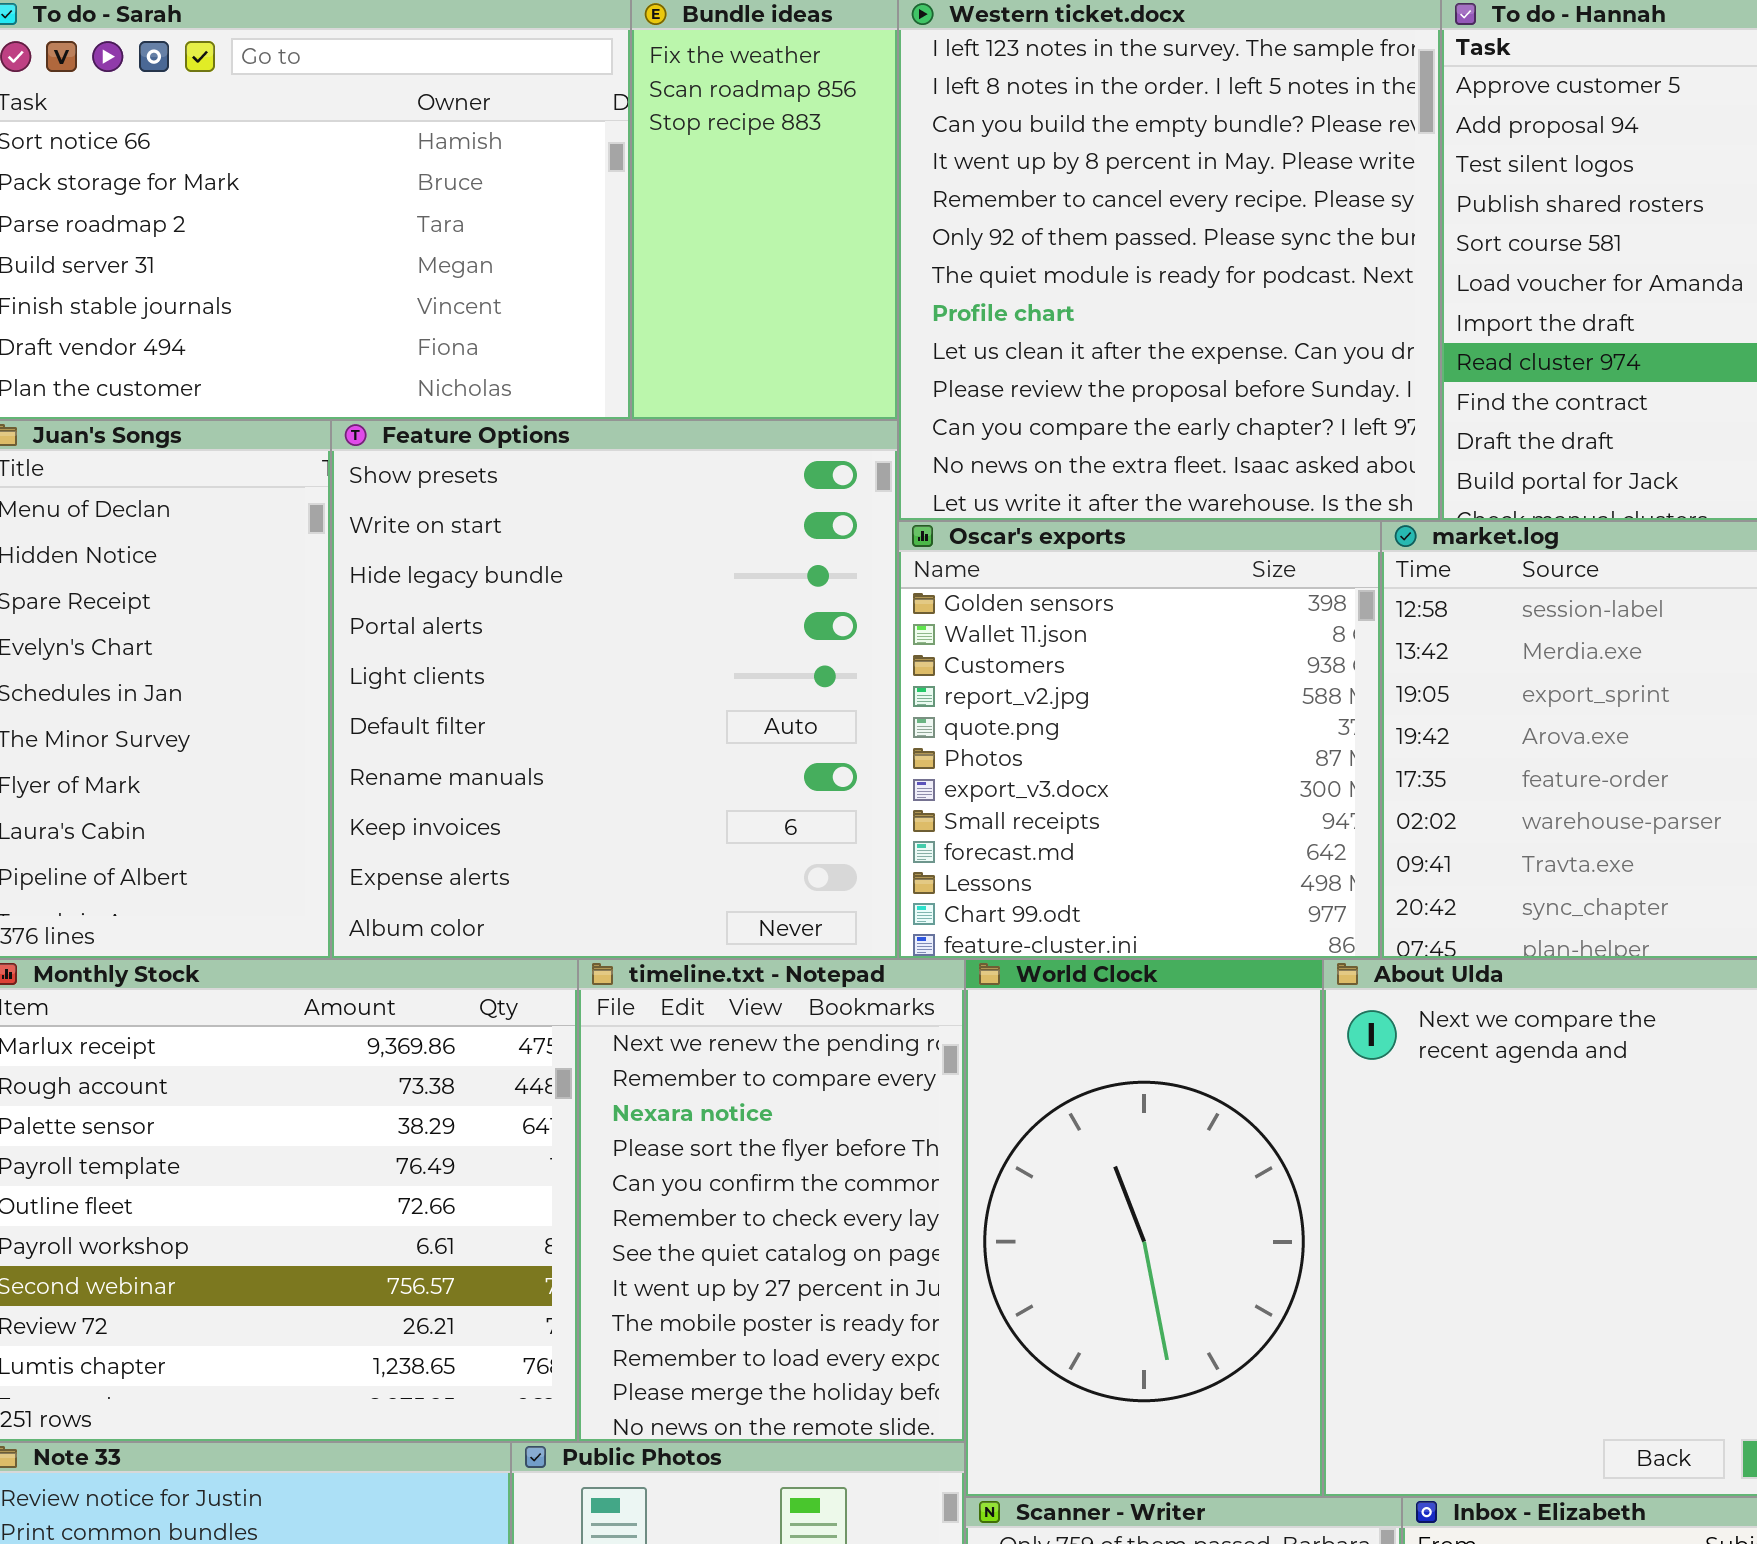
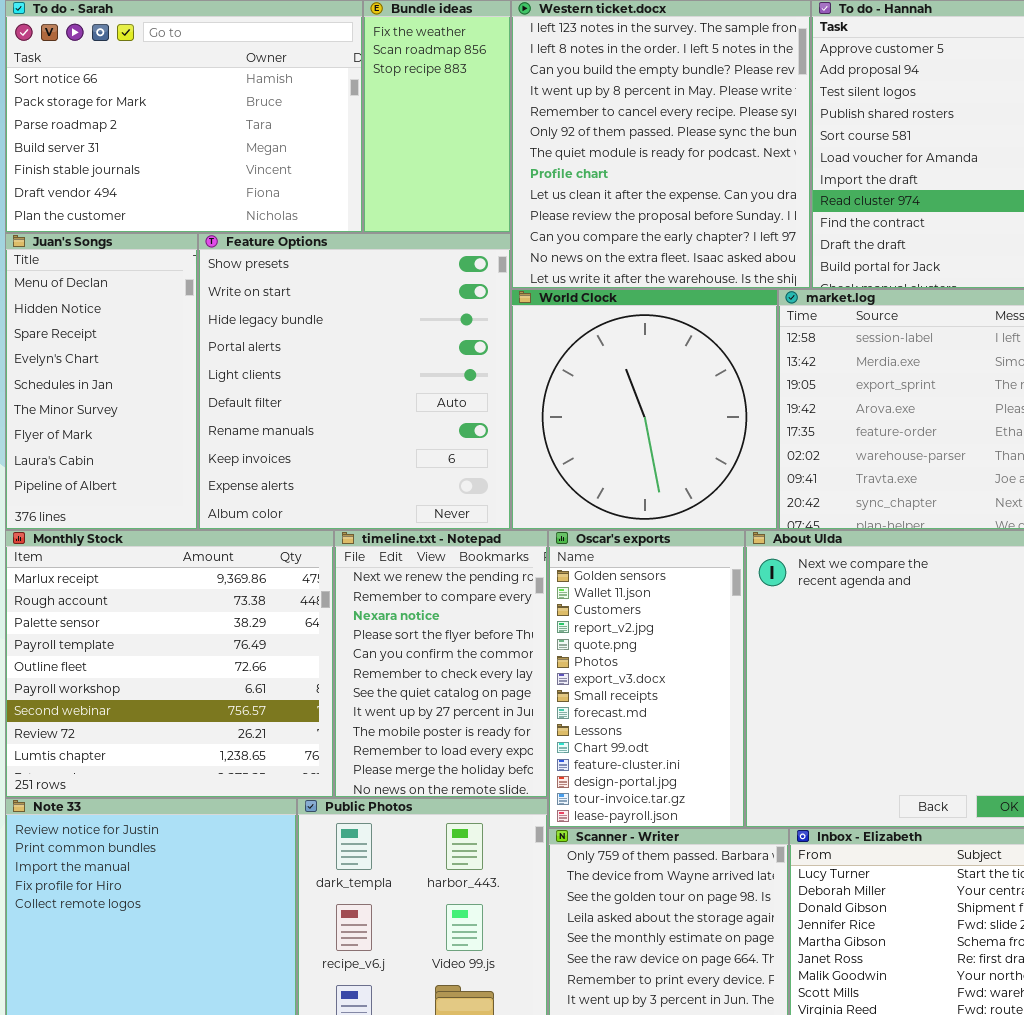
Oscar's exports: [898,521,1381,959] -> [548,530,745,828], moved, resized
World Clock: [965,959,1323,1497] -> [511,289,778,530], moved, resized

